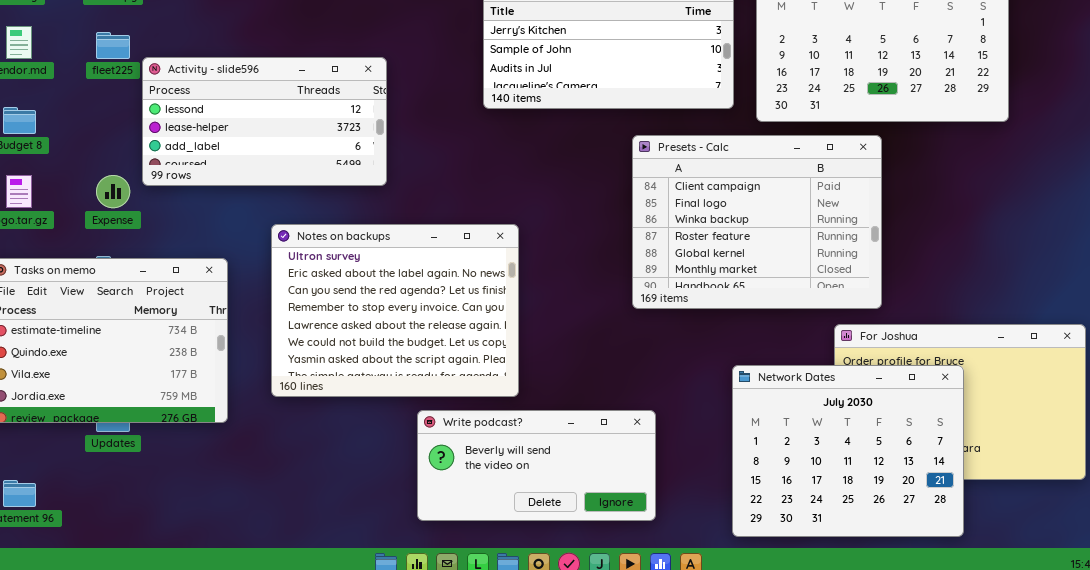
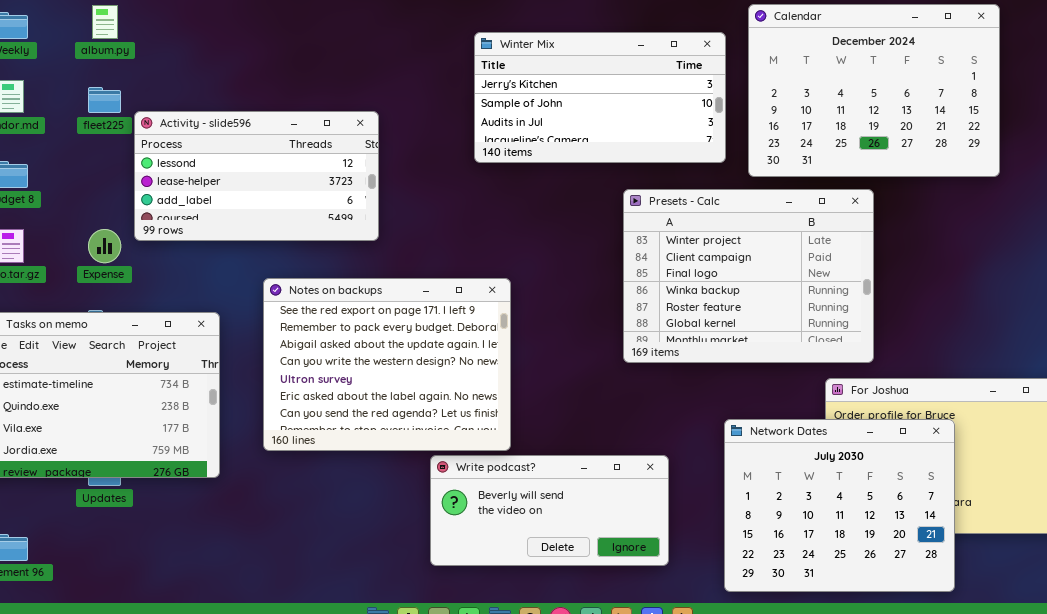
Presets - Calc: [632,135,882,309] -> [623,189,874,363], scrolled up 1 row
Notes on backups: [271,224,519,397] -> [263,278,511,451], scrolled up 4 rows
Write podcast?: [417,410,656,521] -> [430,455,669,566], moved

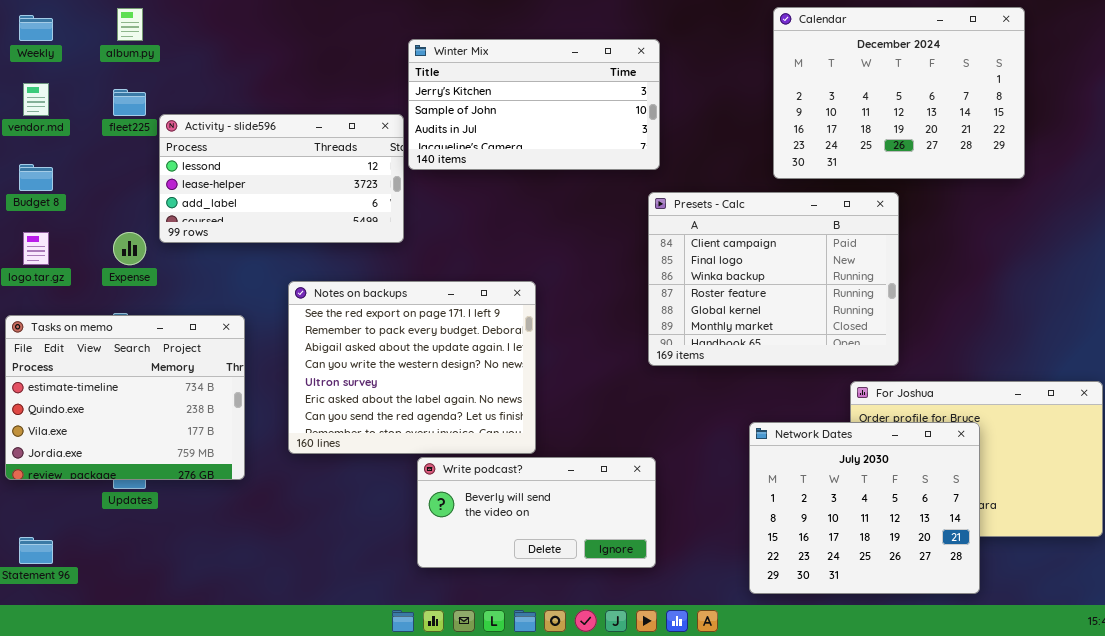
Winter Mix: [474,32,726,163] -> [408,39,660,170], moved
Presets - Calc: [623,189,874,363] -> [648,192,899,366], scrolled down 1 row
Write podcast?: [430,455,669,566] -> [417,457,656,568], moved

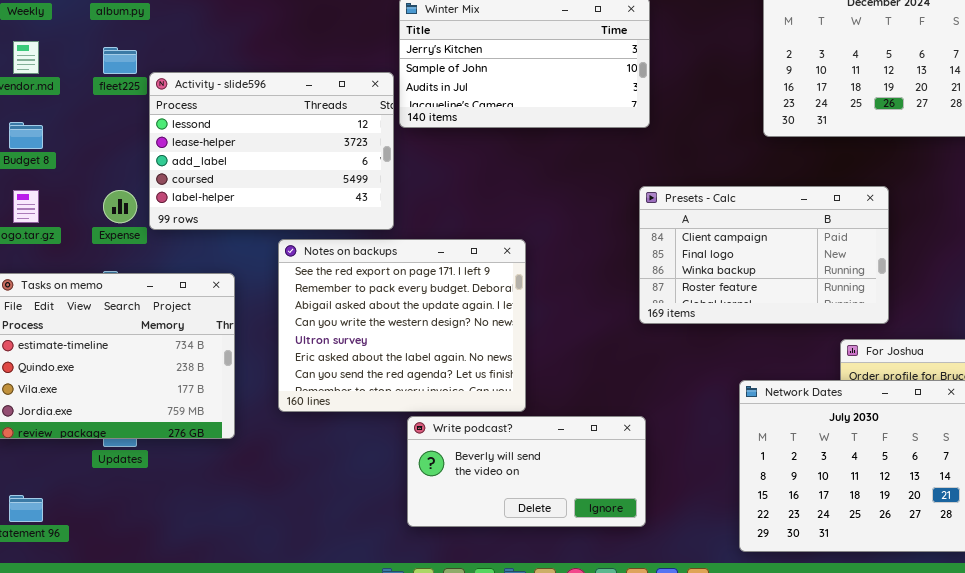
Activity - slide596: [159,114,404,243] -> [149,72,394,230], resized
Presets - Calc: [648,192,899,366] -> [639,186,889,324], resized

